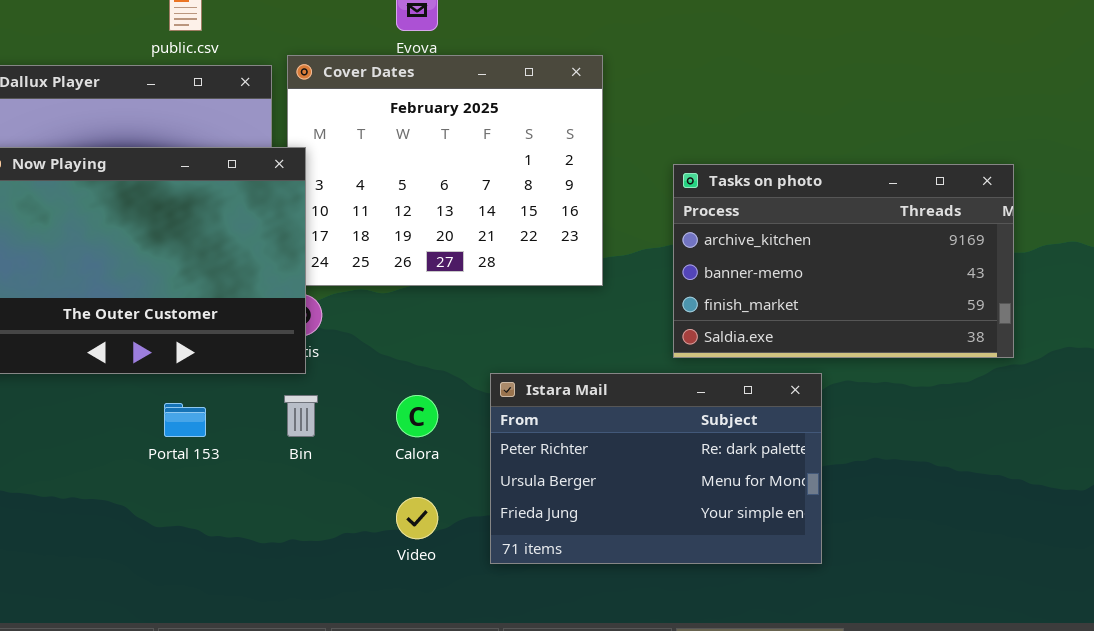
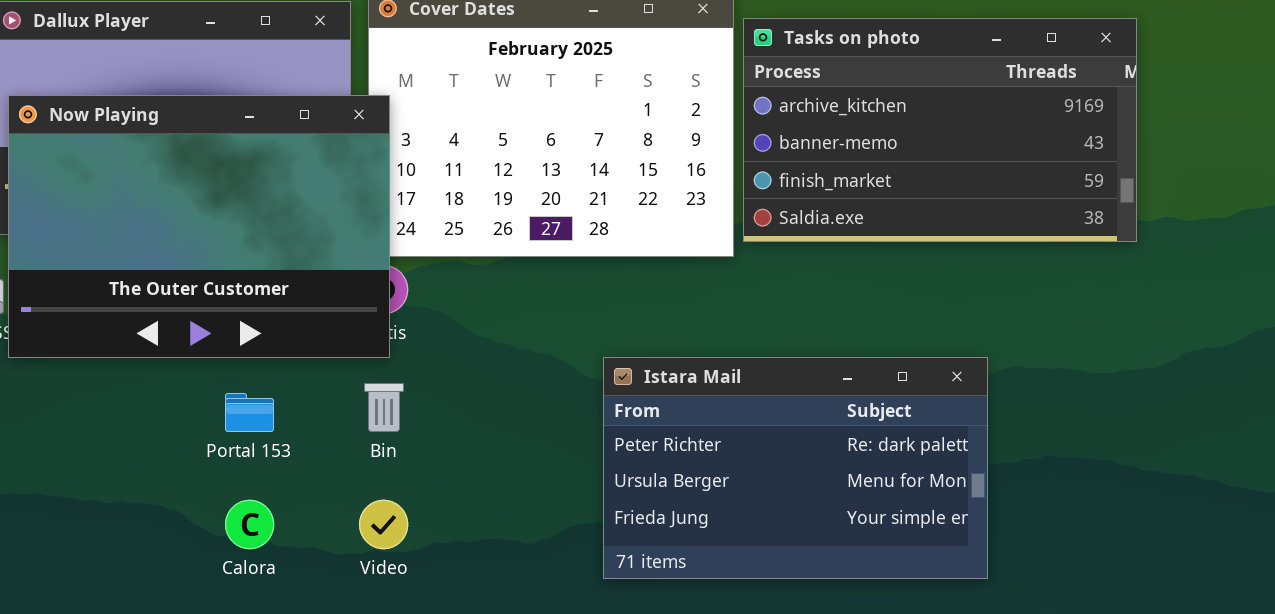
Tasks on photo: [673,164,1014,358] -> [743,18,1137,242], moved
Calora: [396,395,438,437] -> [225,500,274,549], moved
Video: [396,497,438,539] -> [359,500,408,549], moved

